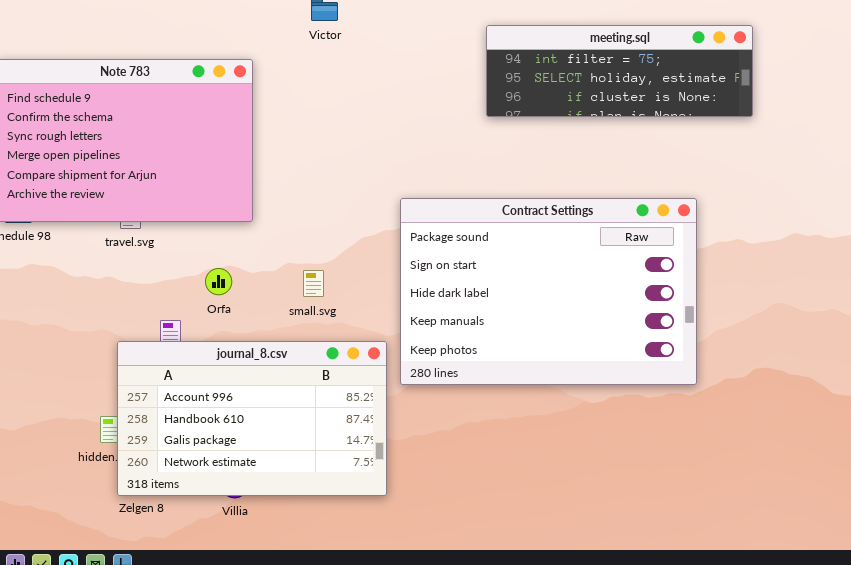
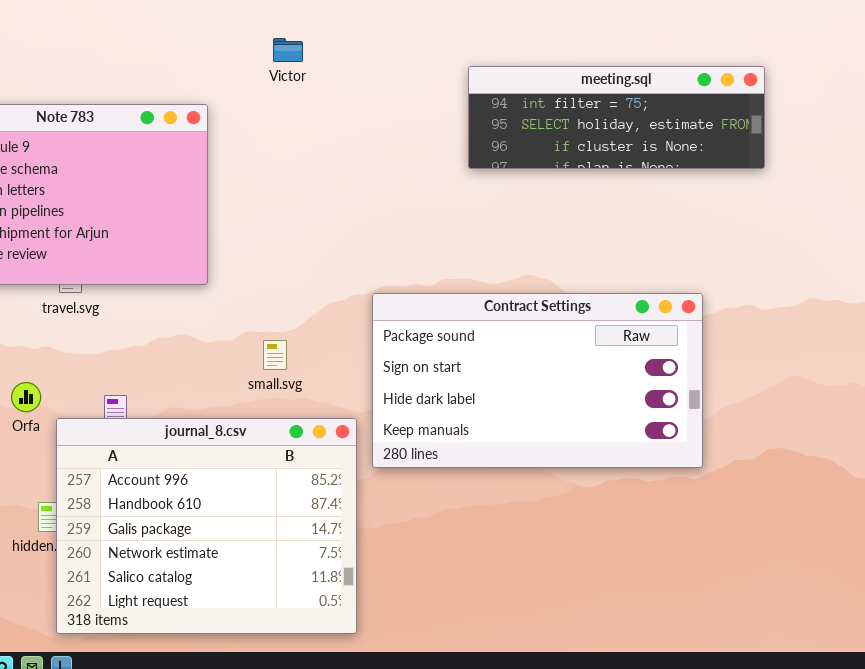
Contract Settings: [400,198,697,385] -> [372,293,703,468], resized
Orfa: [205,268,232,295] -> [11,382,41,412], moved
journal_8.csv: [117,341,387,496] -> [56,418,357,634], resized

